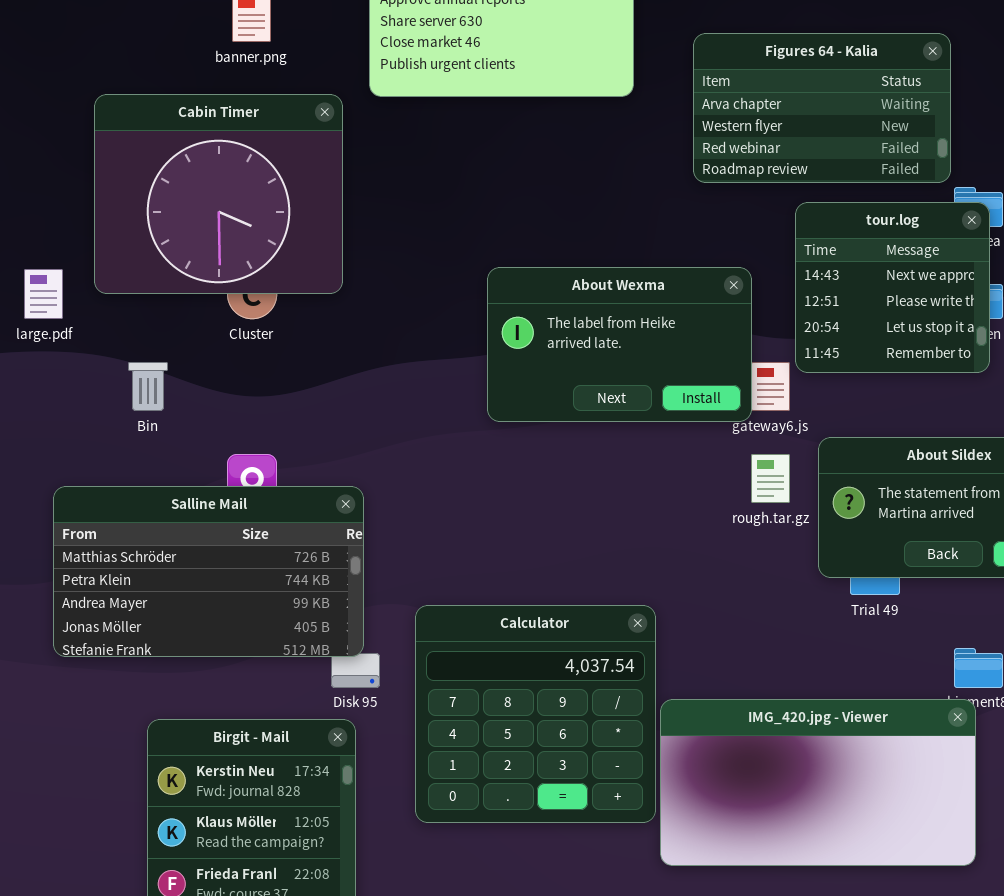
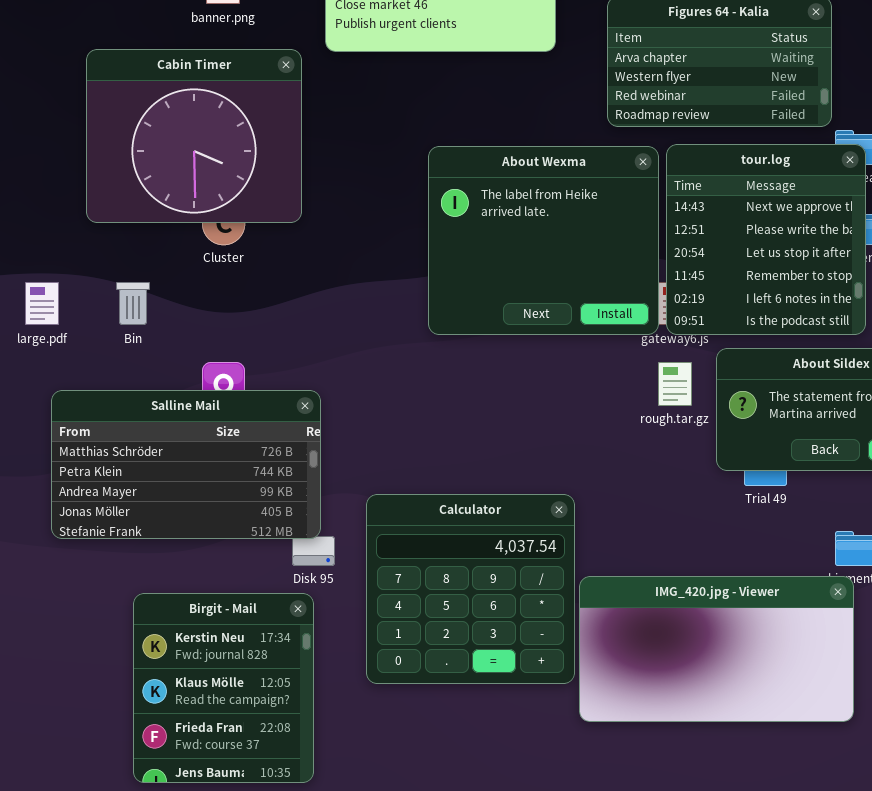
tour.log: [795,202,990,373] -> [666,144,866,335], resized
About Wexma: [487,267,752,422] -> [428,146,659,335], resized
large.pdf: [24,269,63,319] -> [25,282,59,325], moved

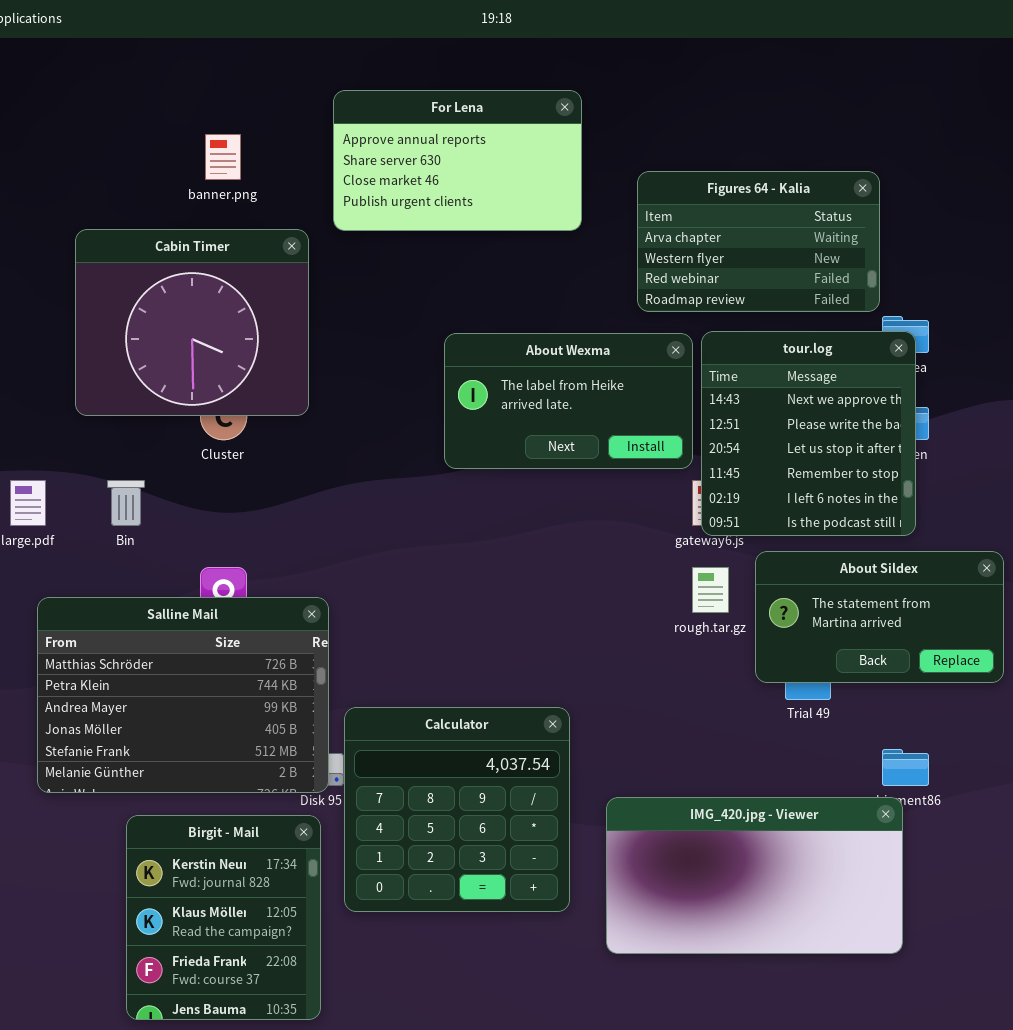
About Wexma: [428,146,659,335] -> [444,333,693,469], resized
Salline Mail: [51,390,321,539] -> [37,597,329,793], resized
Calculator: [366,494,575,684] -> [344,707,570,912], moved

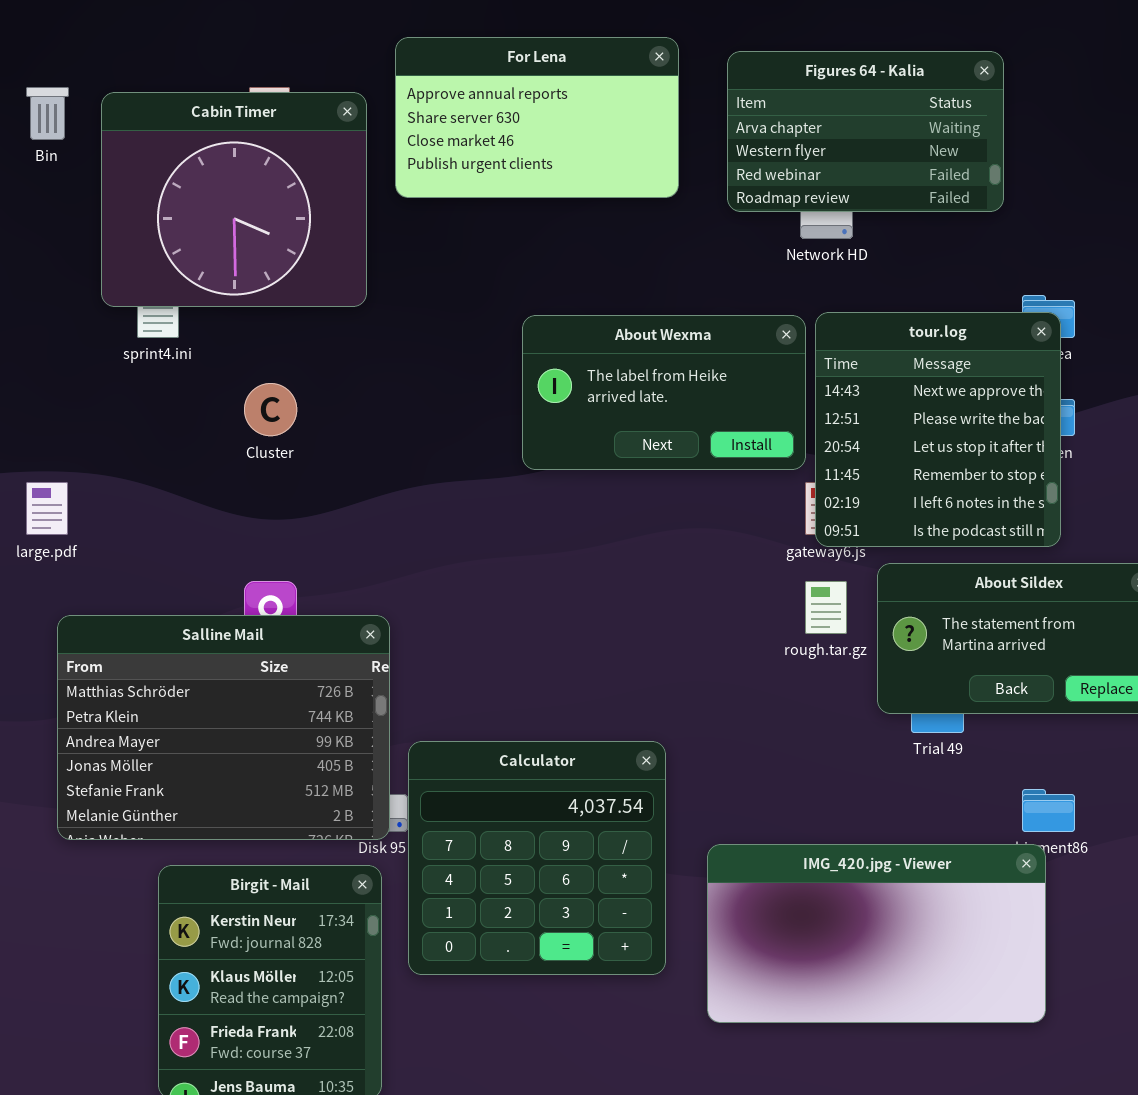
Figures 64 - Kalia: [637,171,880,312] -> [727,51,1004,212], moved
Cabin Timer: [75,229,309,416] -> [101,92,367,307], moved
Bin: [107,480,145,526] -> [26,87,69,140], moved

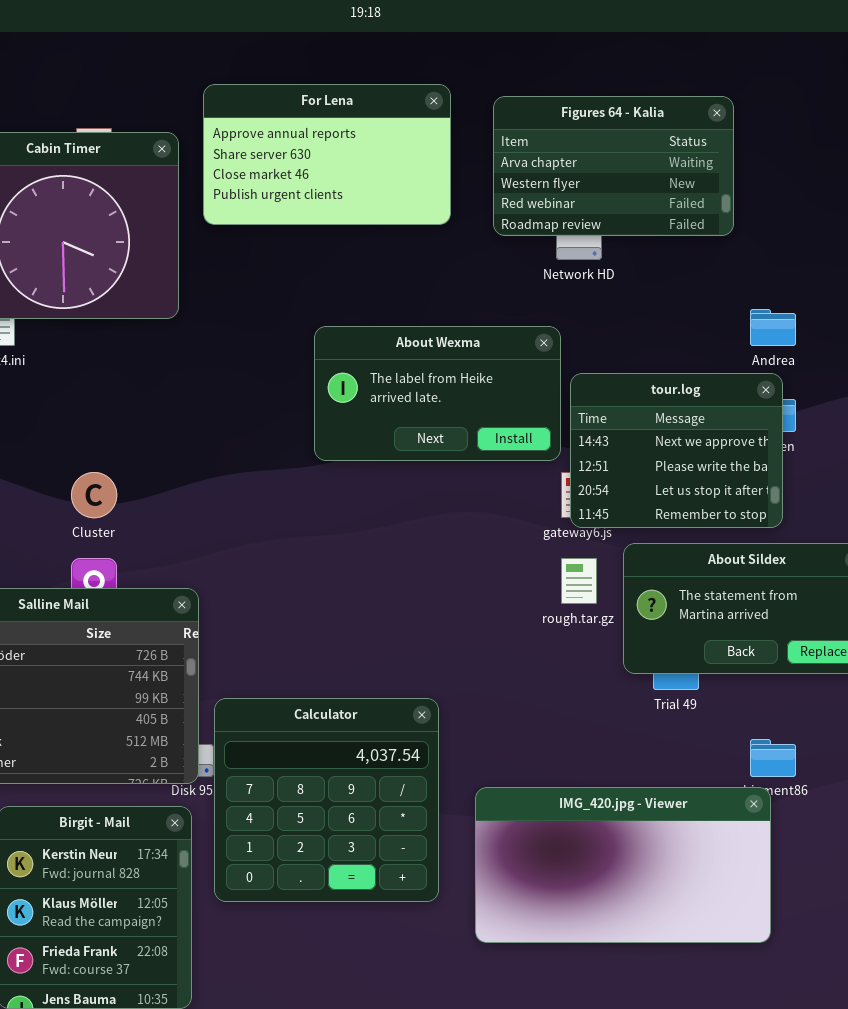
tour.log: [815,312,1061,547] -> [570,373,783,528], resized
Cluster: [244,383,297,436] -> [71,472,117,518], moved

